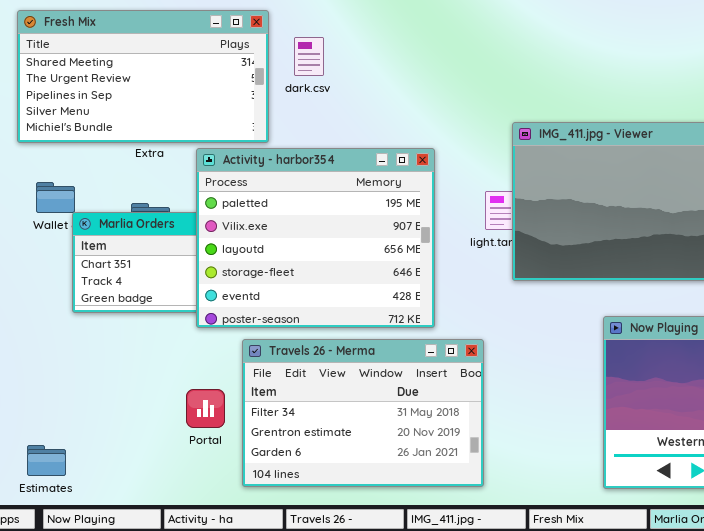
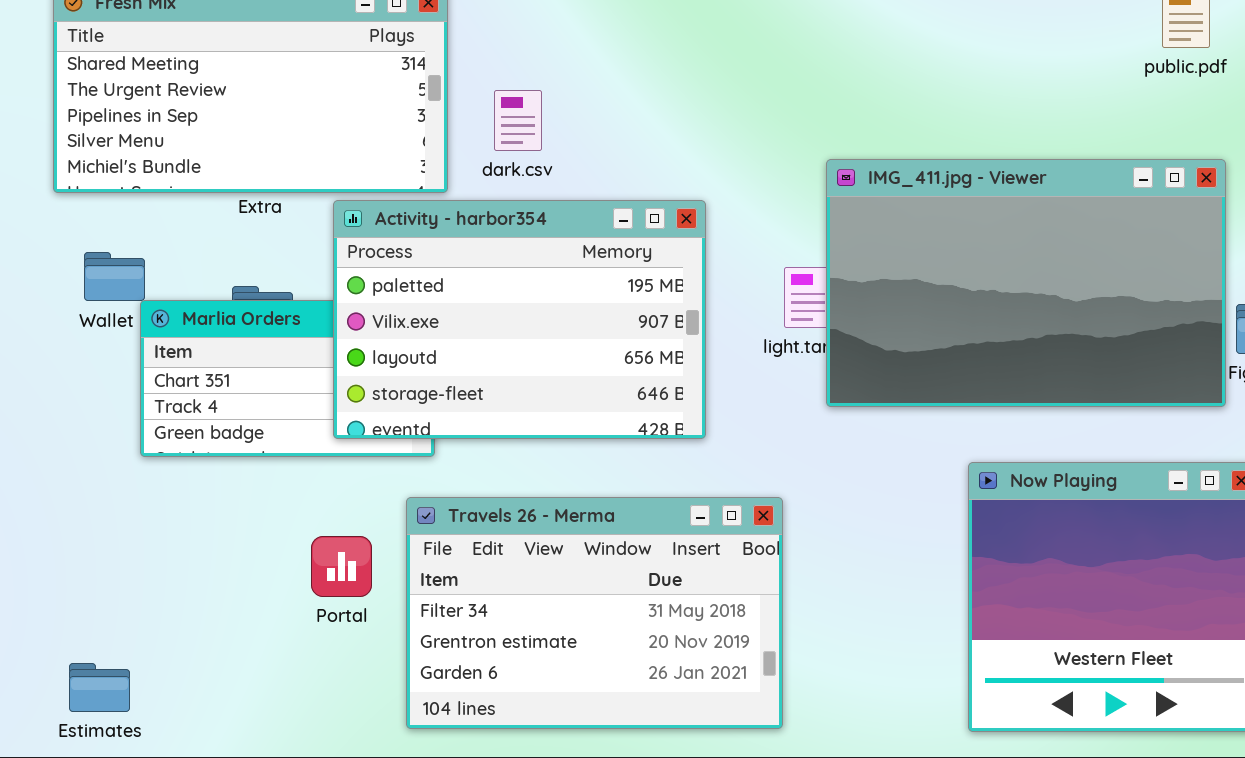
dark.csv: [294,37,324,76] -> [494,90,542,151], moved
Activity - harbor354: [196,148,435,328] -> [333,200,706,439], resized
Portal: [186,389,225,428] -> [311,536,372,597], moved

